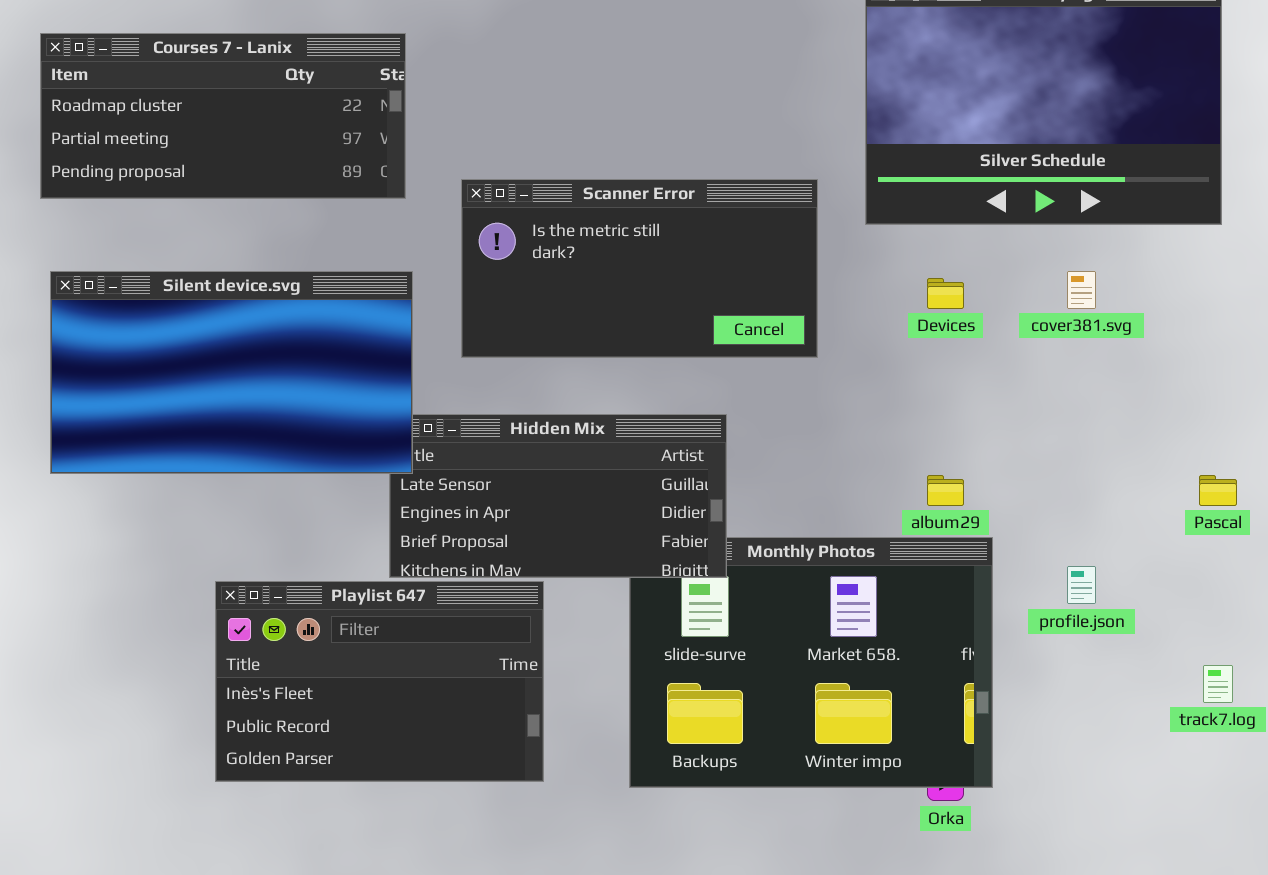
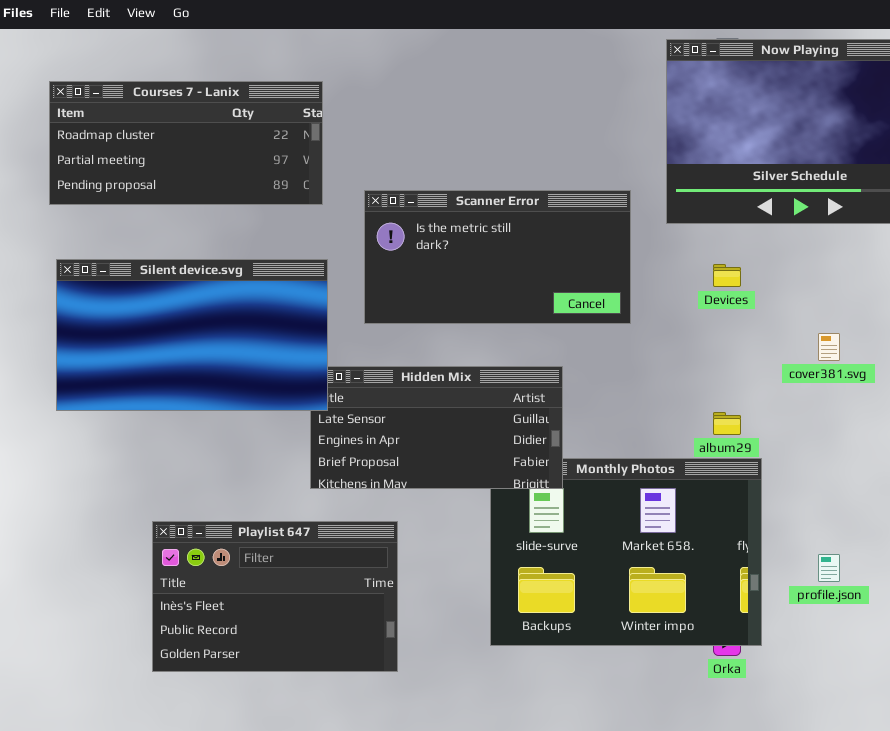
cover381.svg: [1067,271,1096,309] -> [818,333,840,361], moved
profile.json: [1067,566,1096,604] -> [818,554,840,582], moved
Playlist 647: [215,581,544,782] -> [152,521,398,672], moved

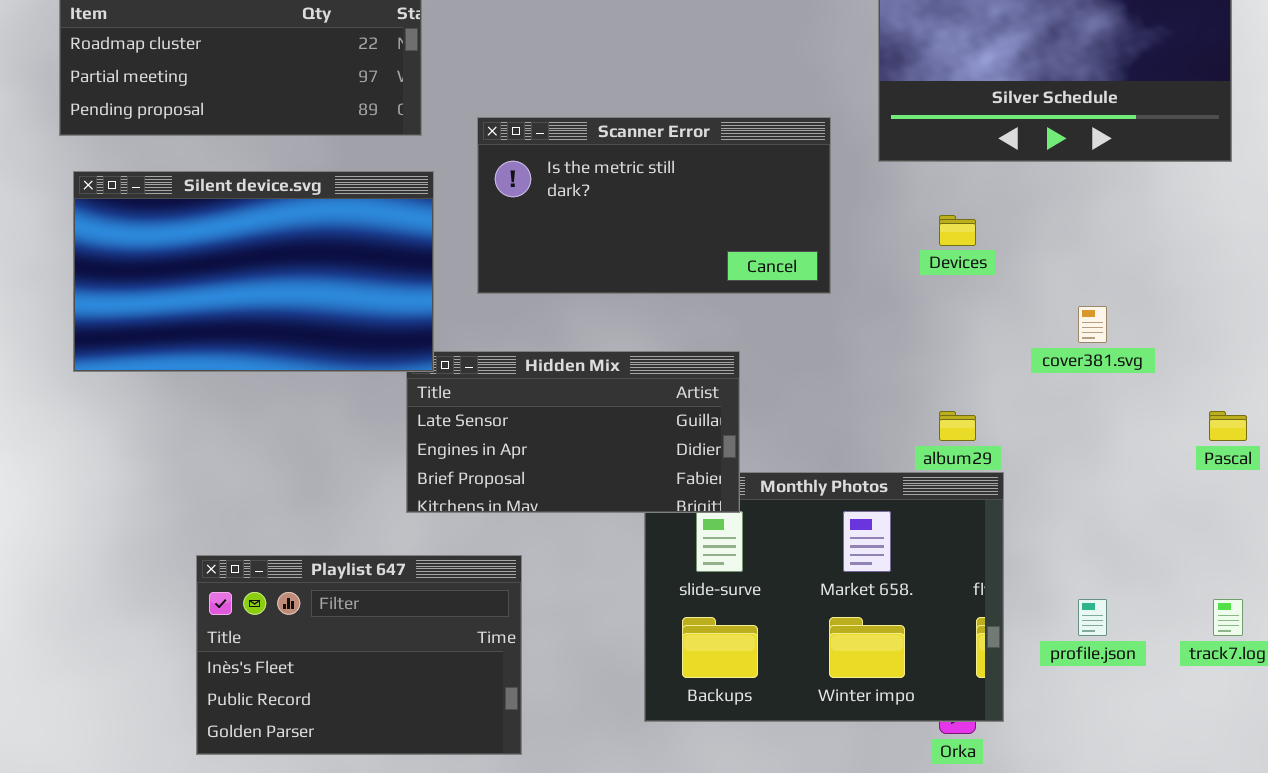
Silent device.svg: [56,259,328,411] -> [73,171,434,372], moved

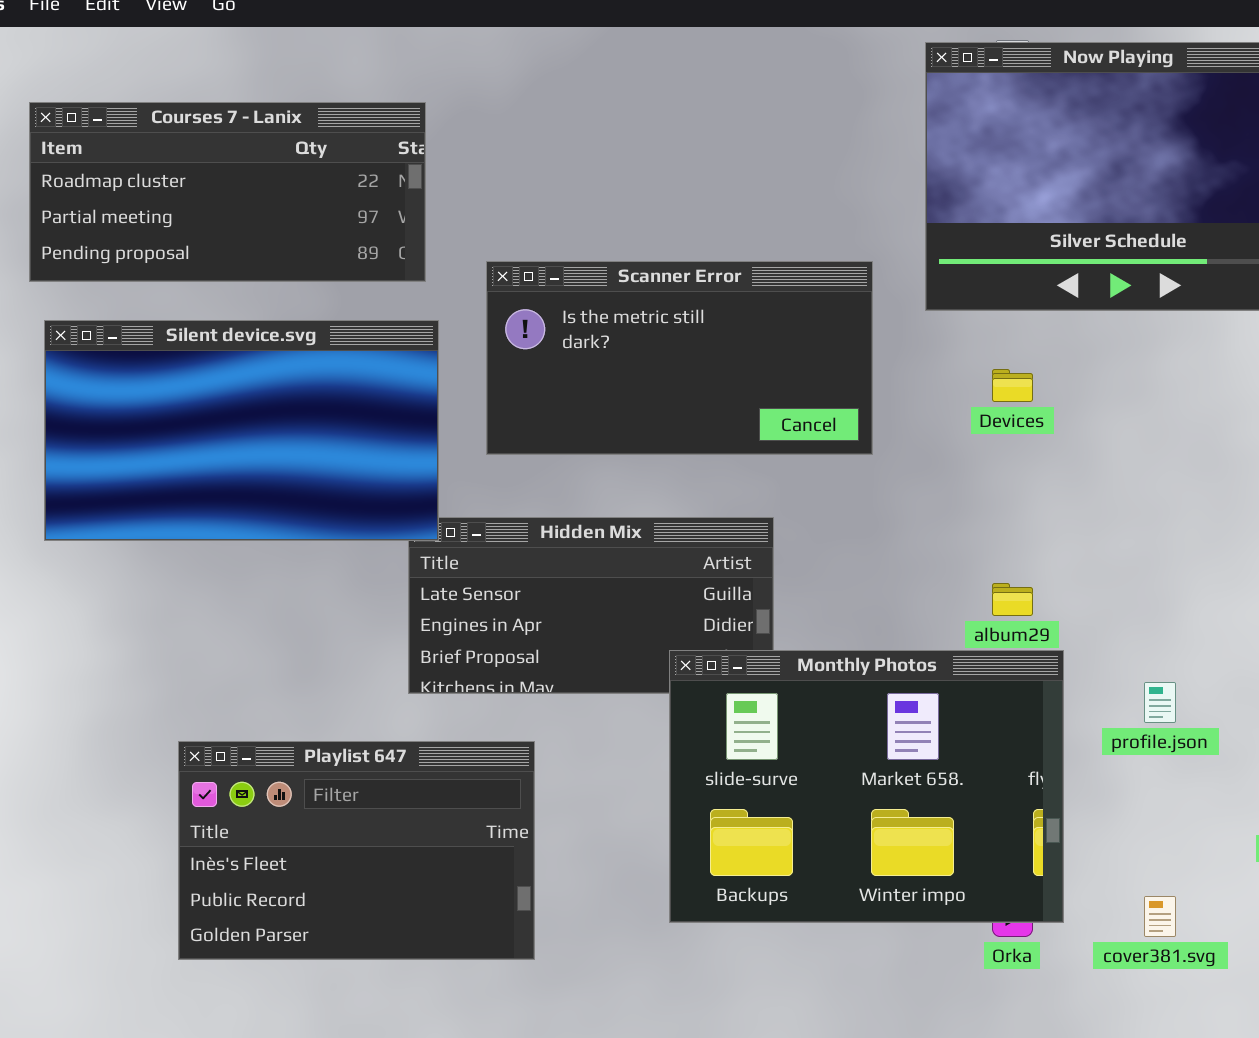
cover381.svg: [1078,306,1107,343] -> [1144,896,1176,937], moved
Monthly Photos: [644,472,1004,722] -> [669,650,1064,923], raised
profile.json: [1078,599,1107,636] -> [1144,682,1176,723], moved

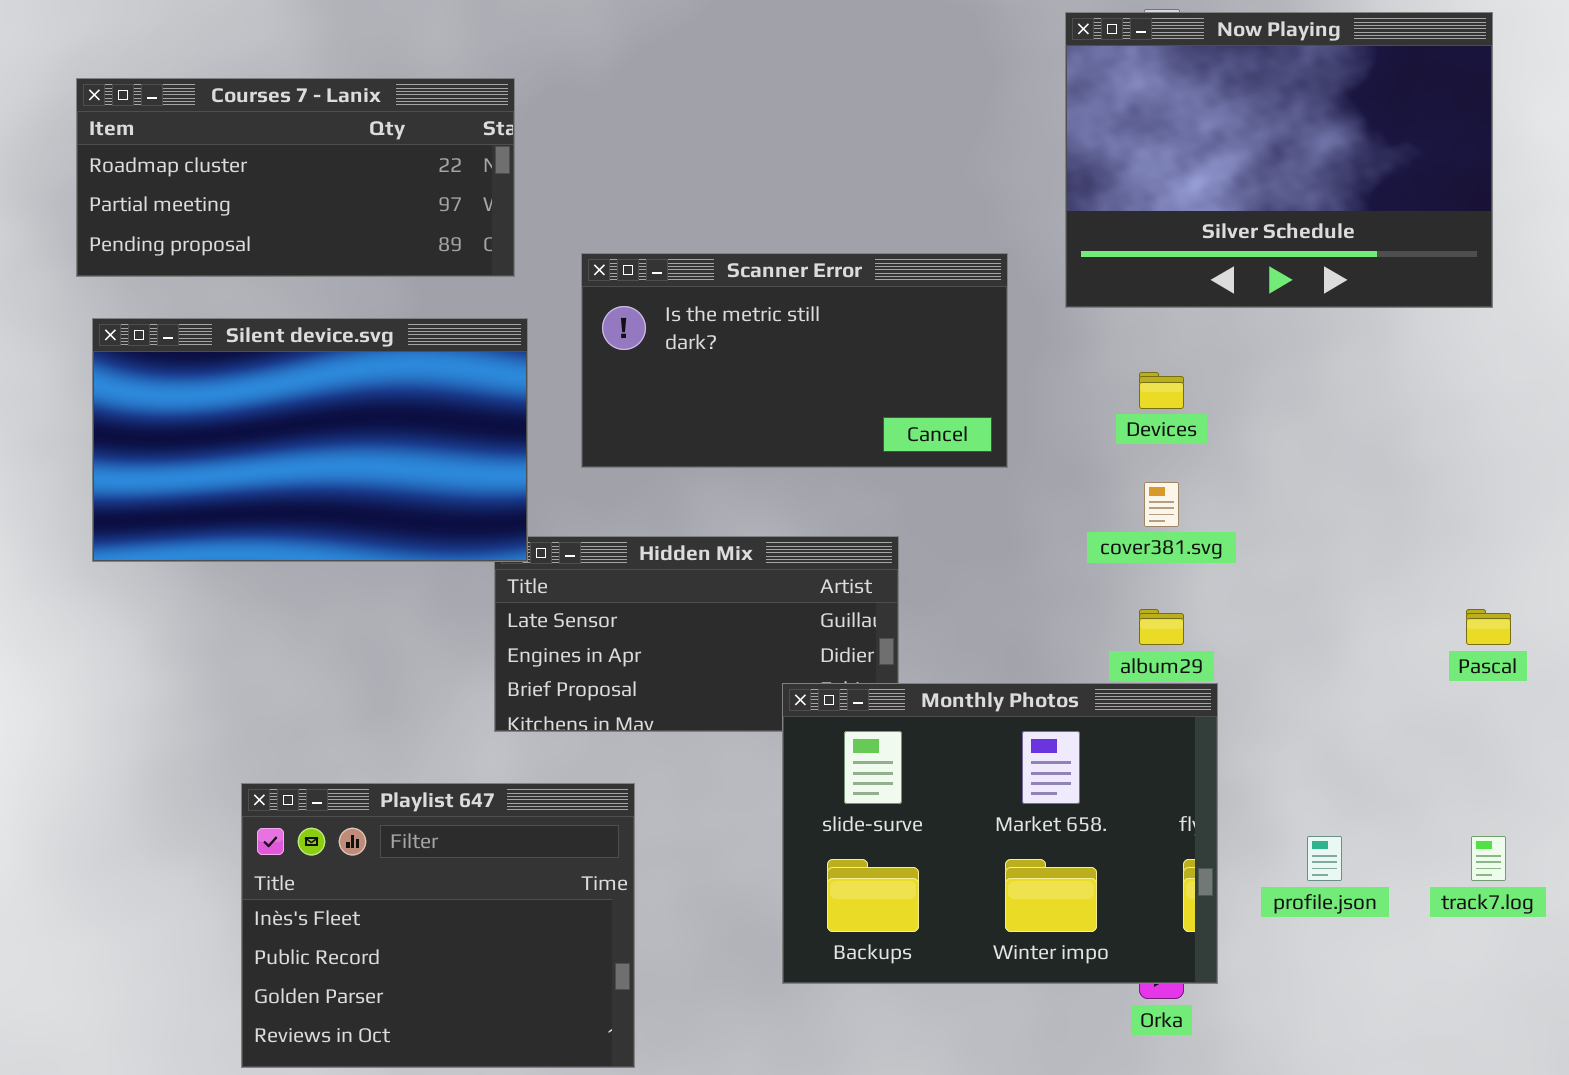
profile.json: [1144,682,1176,723] -> [1307,836,1342,881], moved
Playlist 647: [178,741,535,960] -> [241,783,635,1068], resized
cover381.svg: [1144,896,1176,937] -> [1144,482,1179,527], moved

